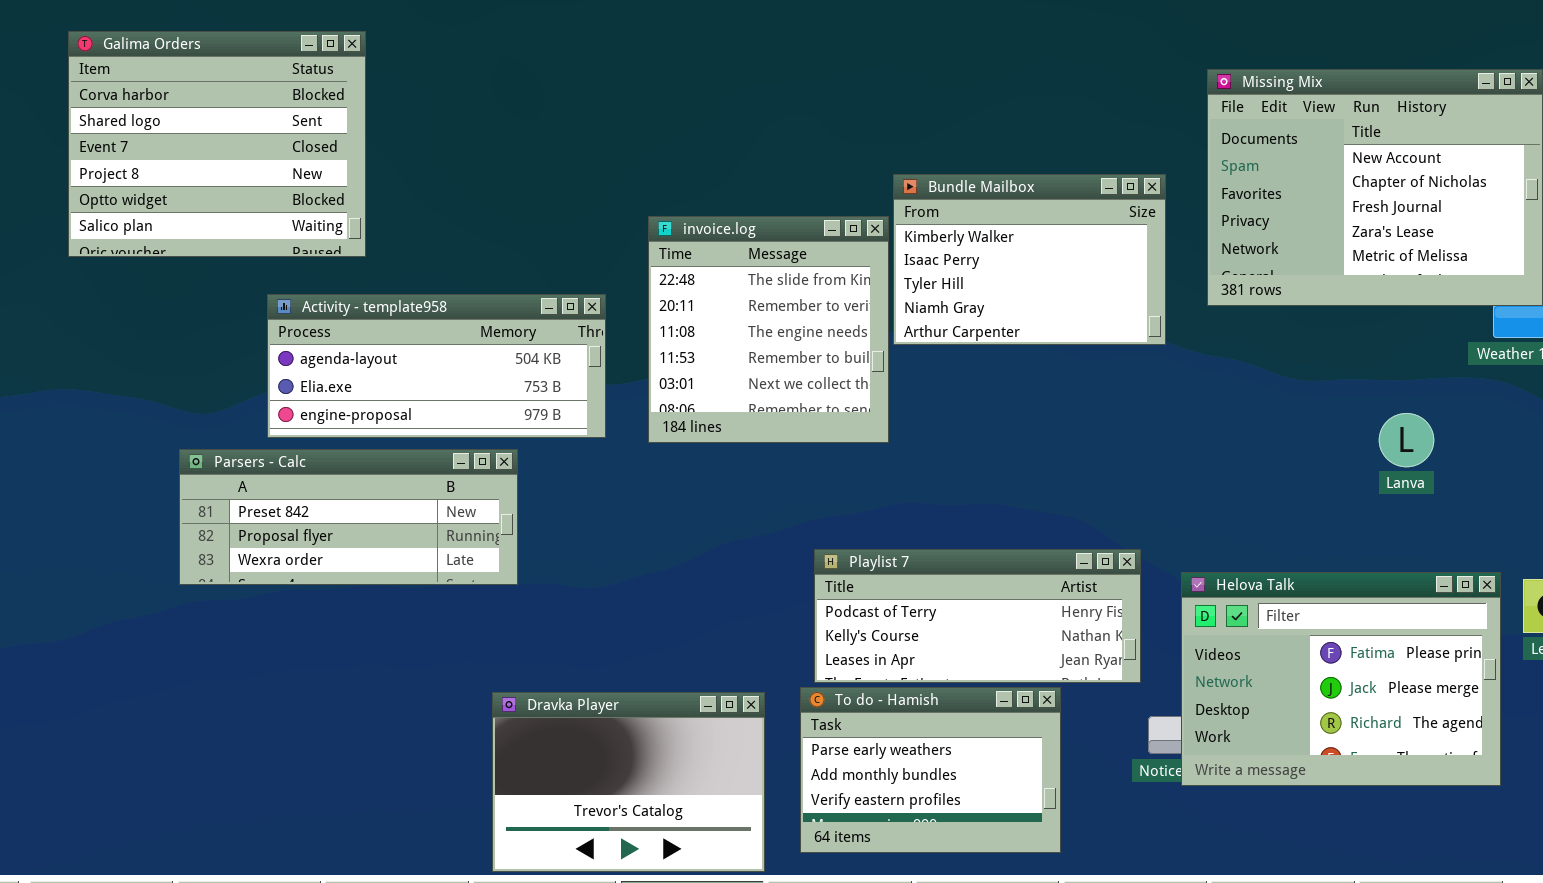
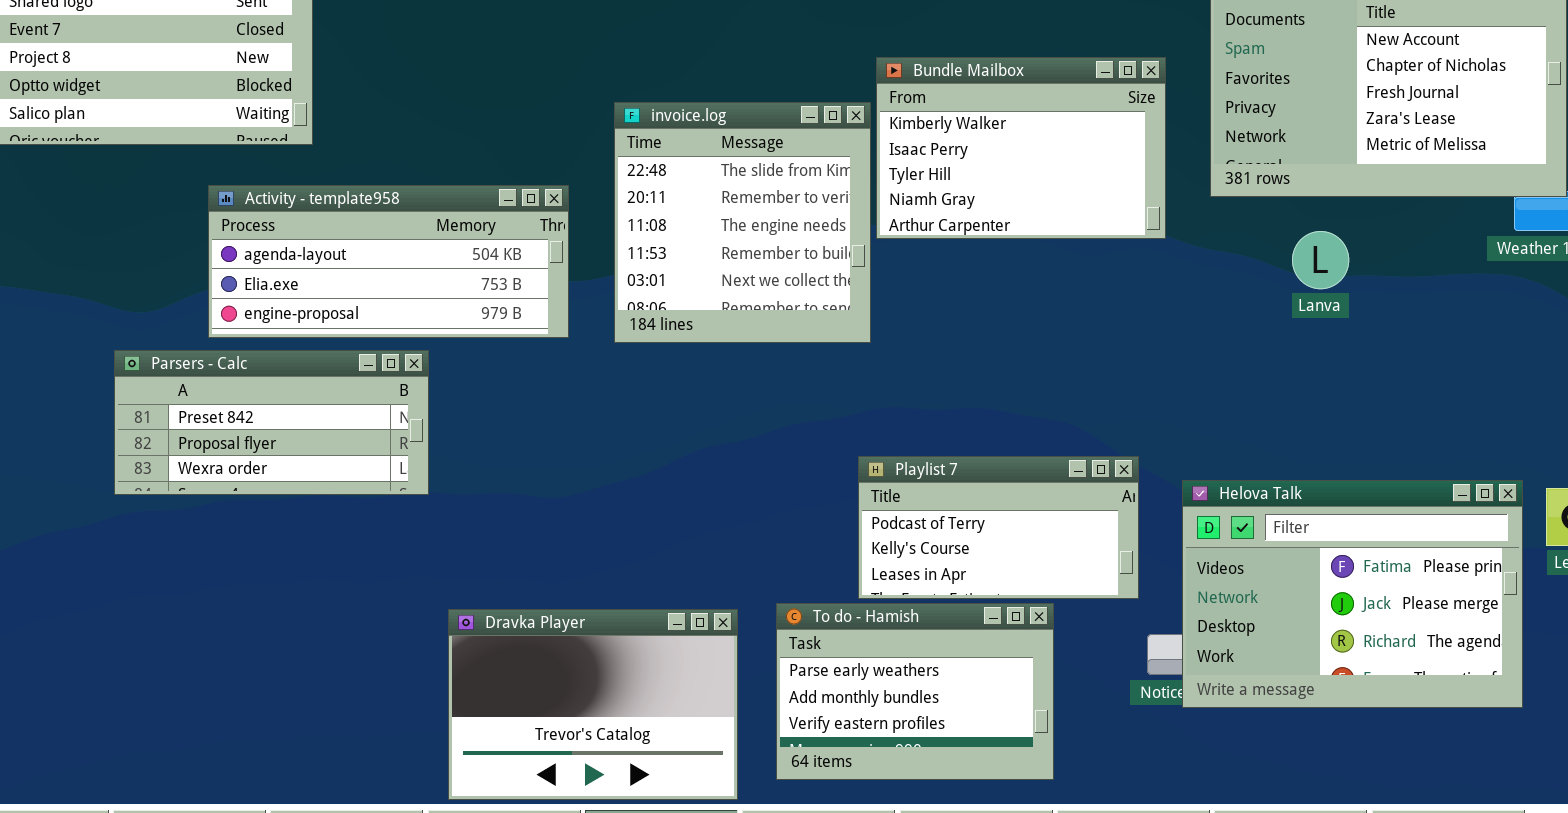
Lanva: [1379,413,1434,467] -> [1292,231,1349,289], moved
Parsers - Calc: [179,449,518,585] -> [114,350,429,495], resized
Playlist 7: [814,549,1141,683] -> [858,456,1139,599], resized

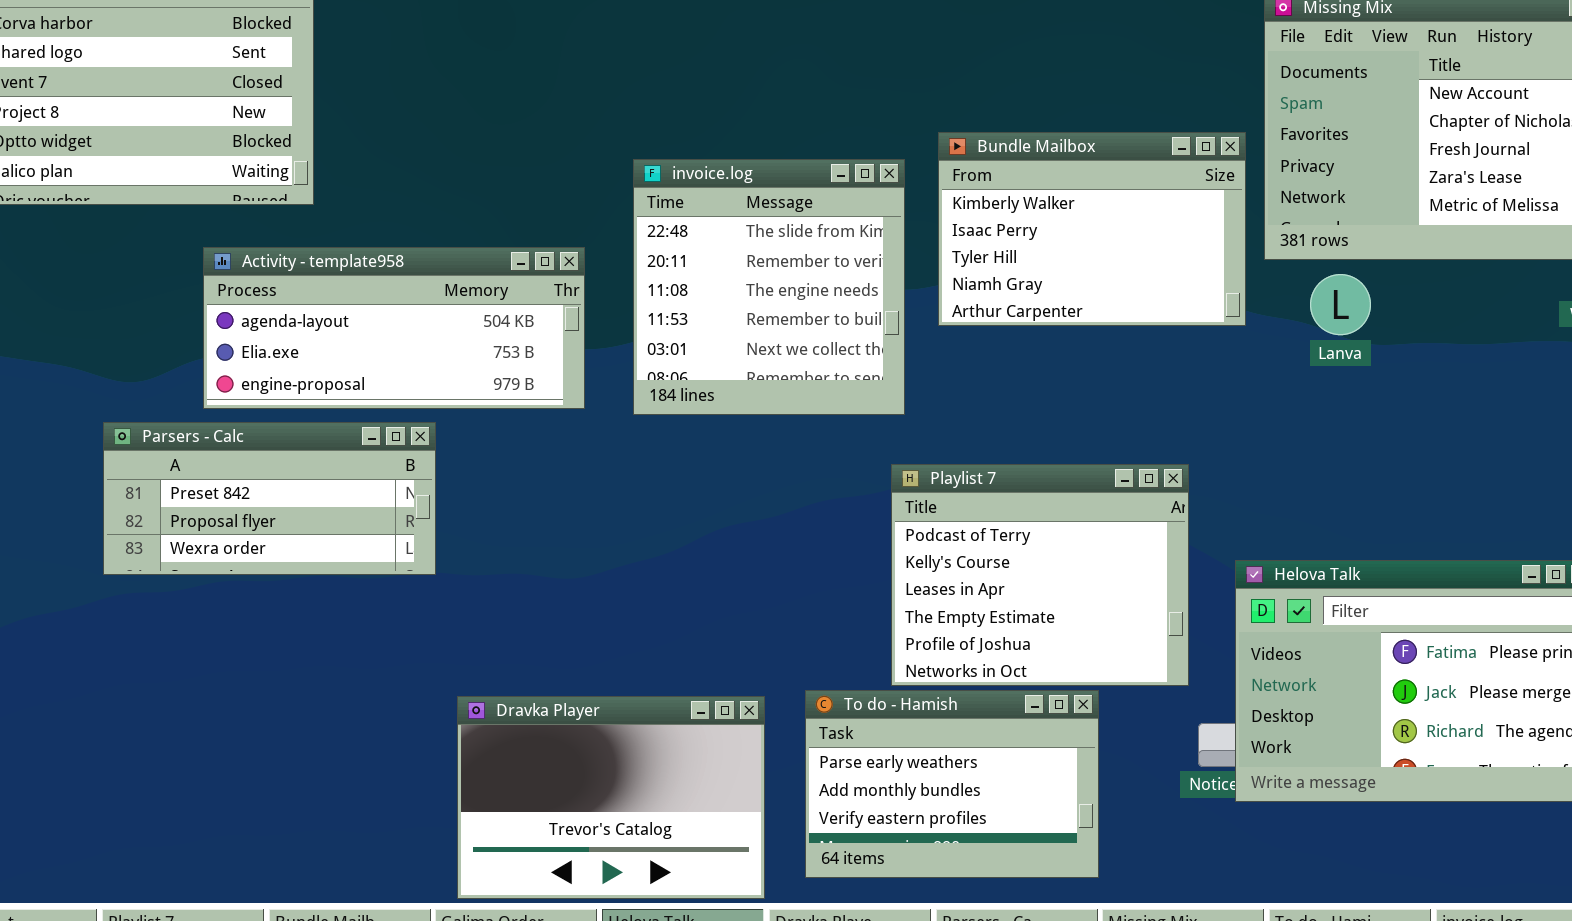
Bundle Mailbox: [876,57,1166,239] -> [938,132,1246,326], moved
Lanva: [1292,231,1349,289] -> [1310,274,1371,335], moved
Playlist 7: [858,456,1139,599] -> [891,464,1189,686], resized

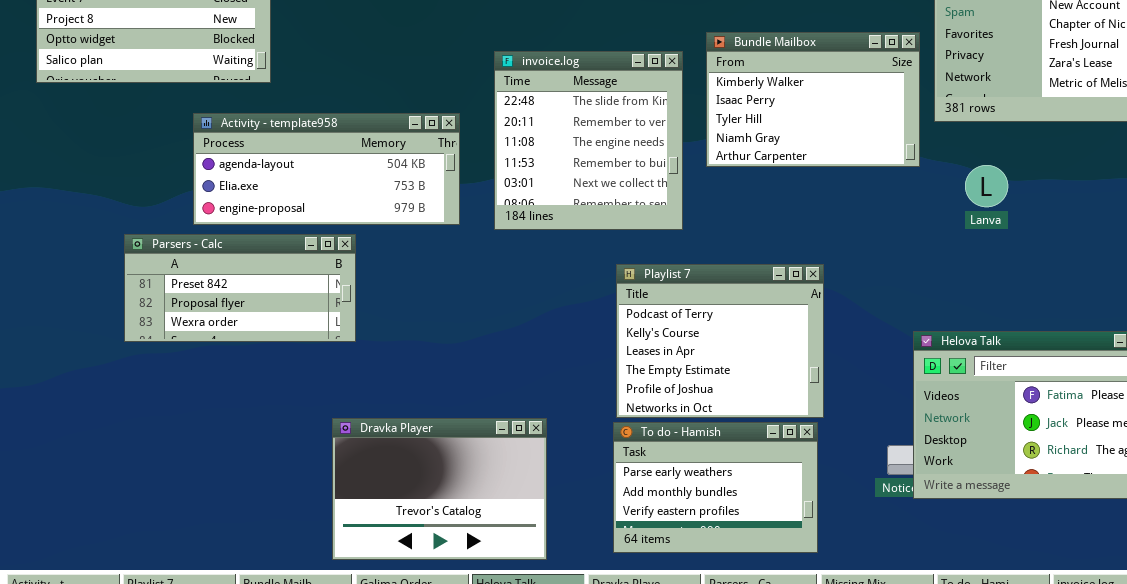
Lanva: [1310,274,1371,335] -> [965,165,1008,207], moved
Playlist 7: [891,464,1189,686] -> [616,264,824,418], moved
Dravka Player: [457,696,765,899] -> [332,418,547,560], moved

